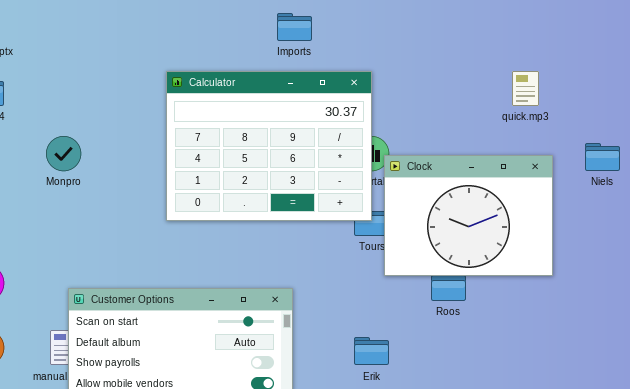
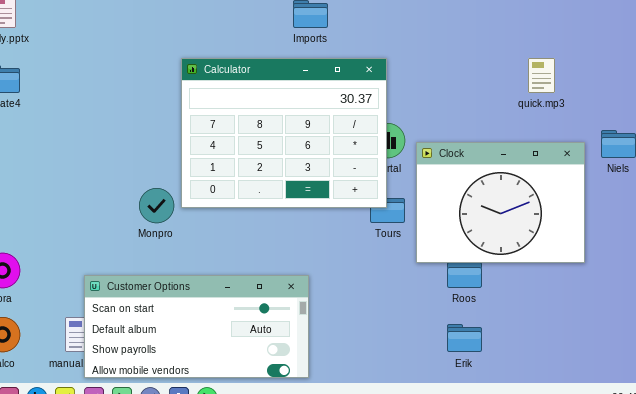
Monpro: [46,136,81,171] -> [139,188,174,223], moved
Clock: [384,155,553,276] -> [416,142,585,263], moved
Erik: [354,337,389,365] -> [447,324,482,352], moved

